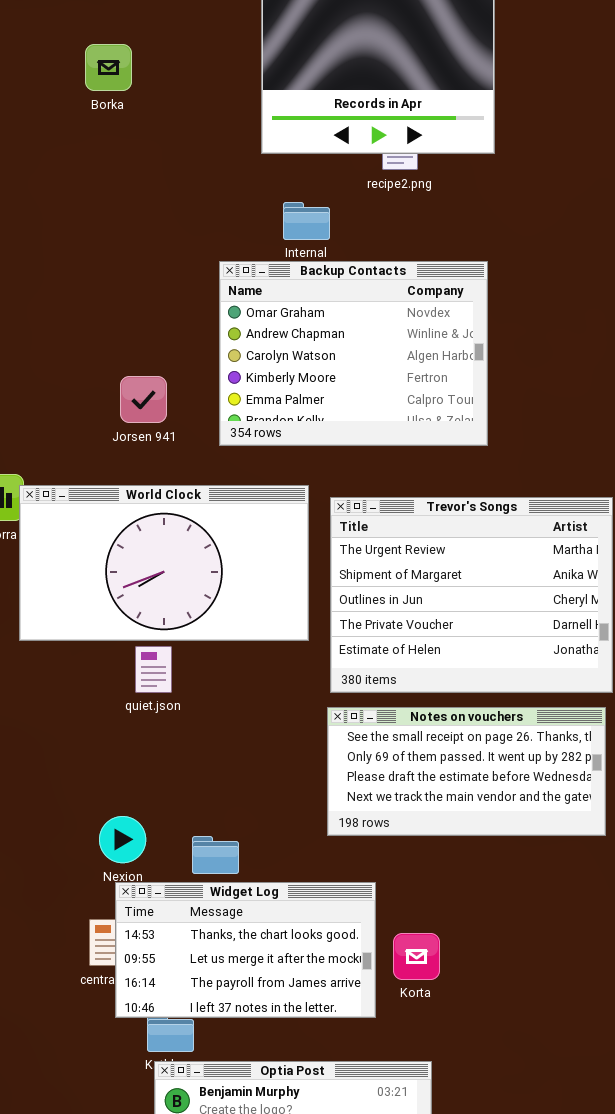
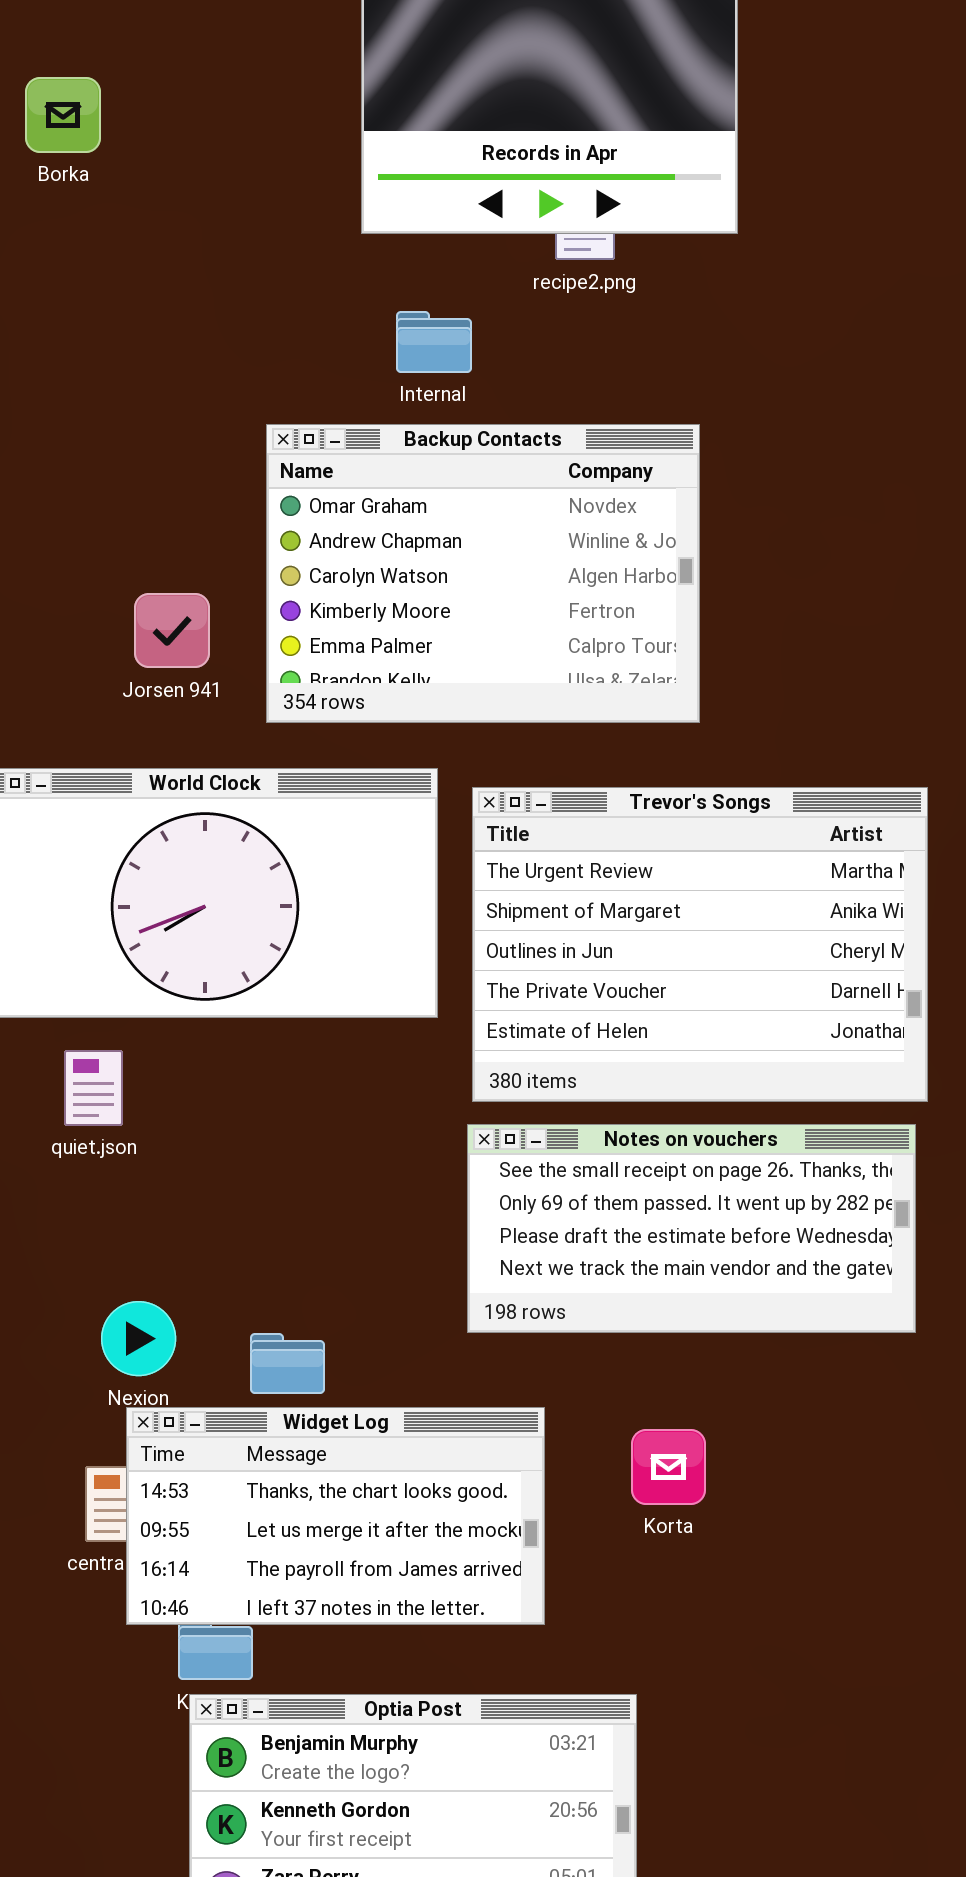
Borka: [85,44,132,91] -> [25,77,101,153], moved
Backup Contacts: [219,261,488,446] -> [266,424,700,723], moved
quiet.json: [135,646,172,693] -> [64,1050,123,1126], moved
Korta: [393,933,440,980] -> [631,1429,706,1505], moved

